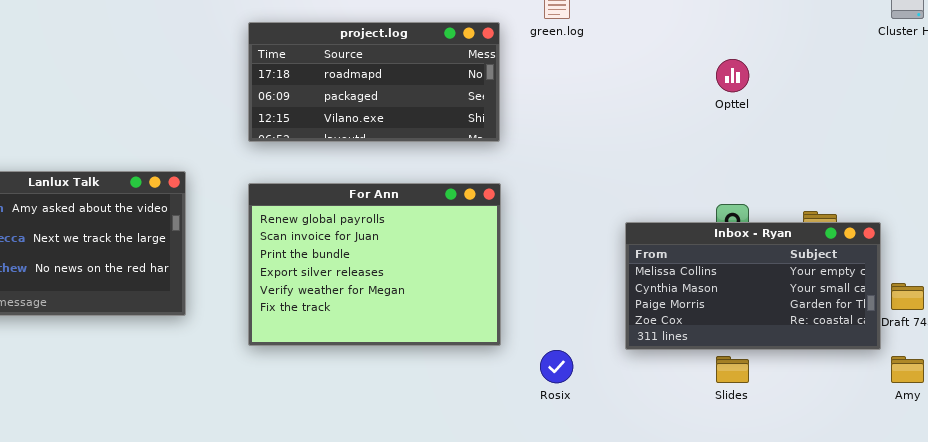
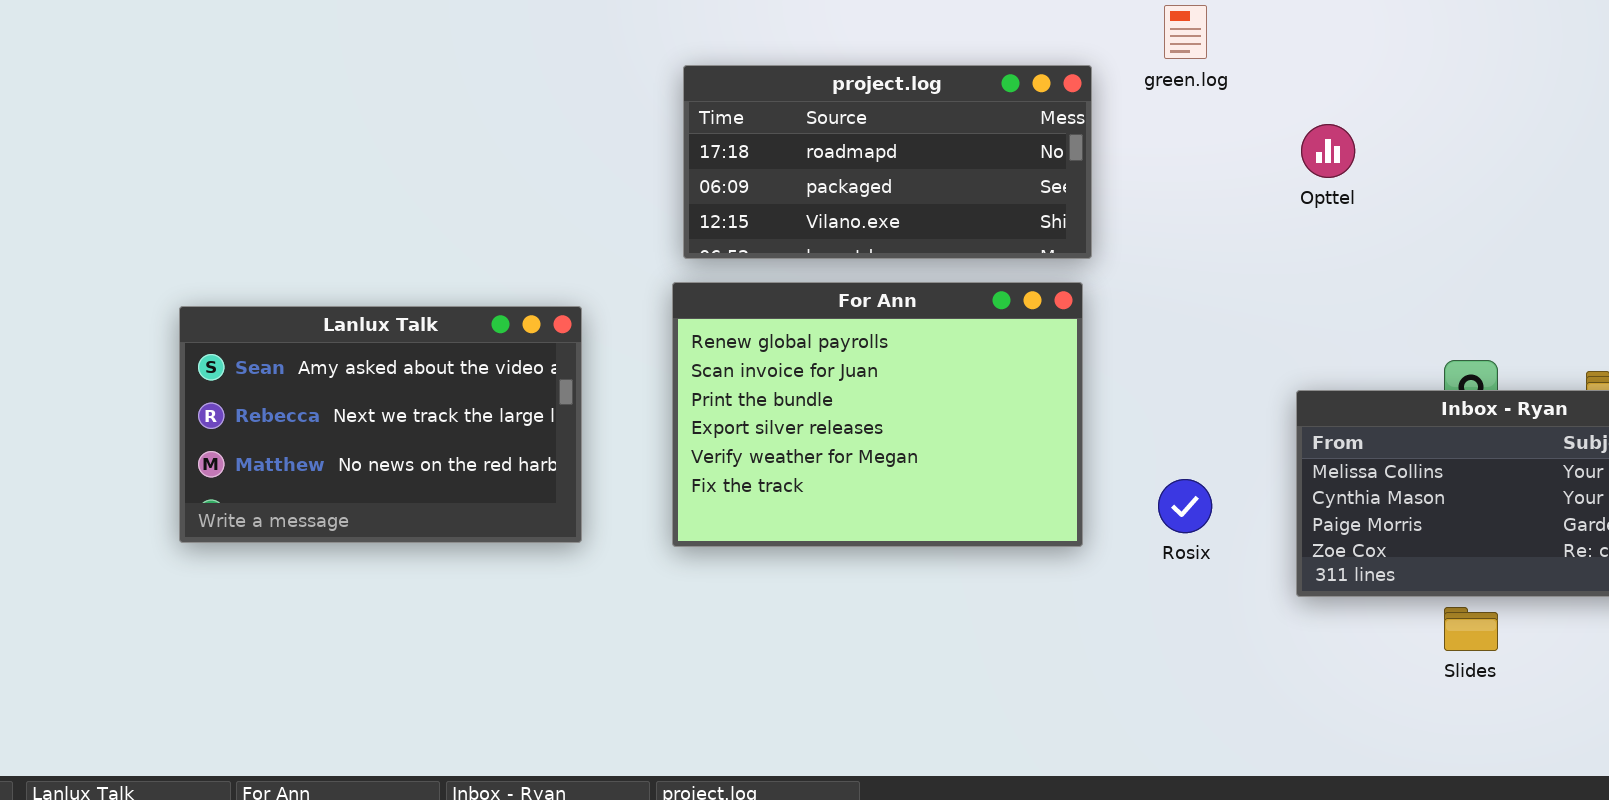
Opttel: [716,59,749,92] -> [1301,124,1355,178], moved
For Ann: [248,183,501,346] -> [672,282,1083,547], moved
Rosix: [540,350,573,383] -> [1158,479,1212,533], moved

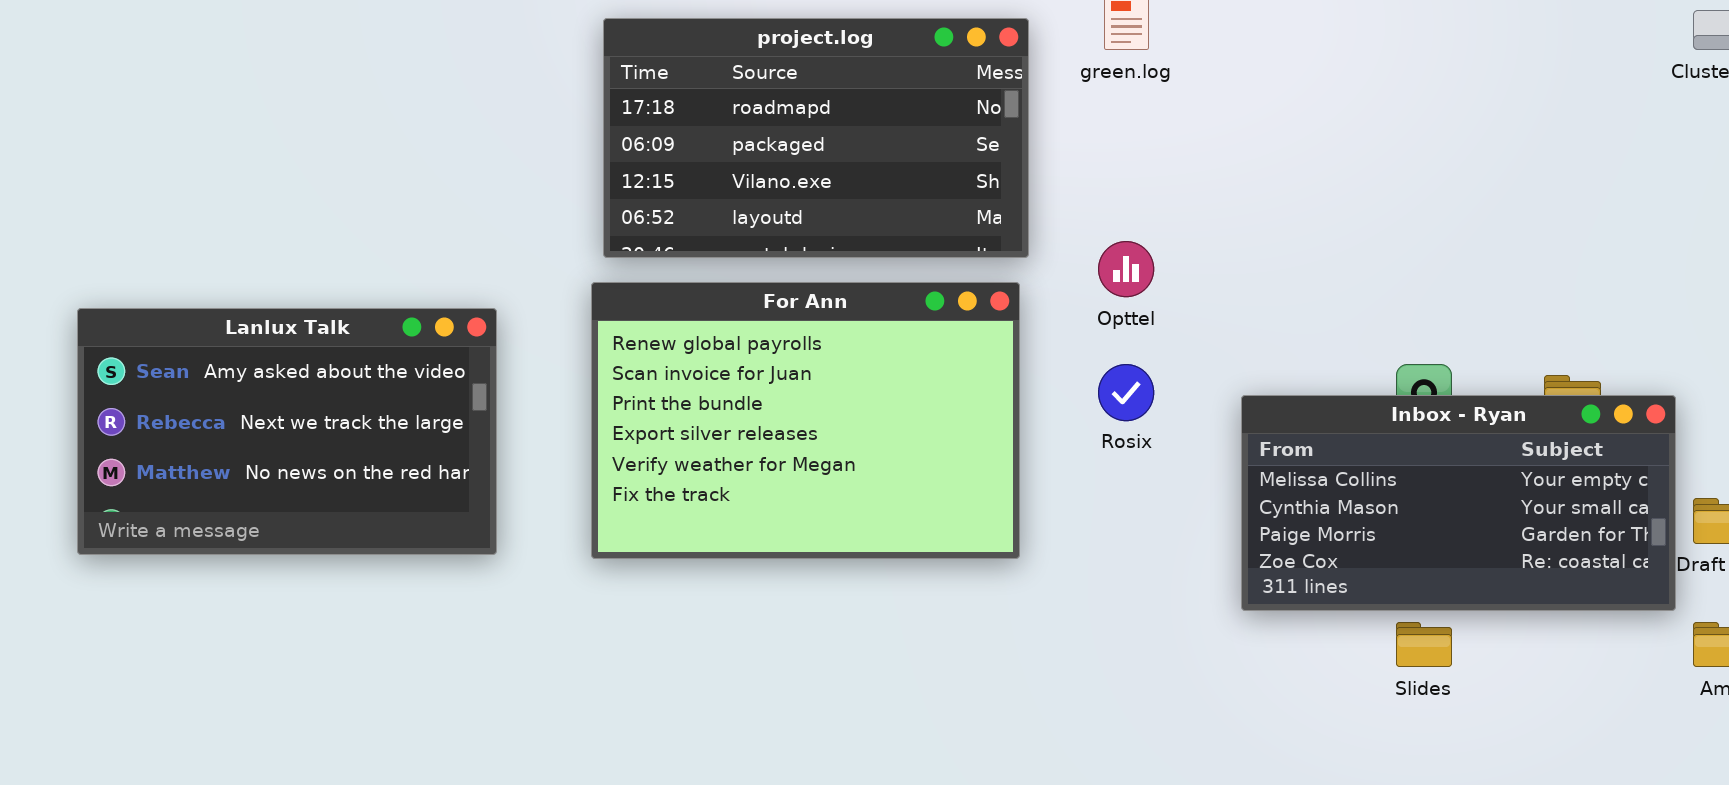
project.log: [683,65,1092,259] -> [603,18,1029,258], resized
Opttel: [1301,124,1355,178] -> [1098,241,1154,297], moved
Rosix: [1158,479,1212,533] -> [1098,364,1154,421], moved

